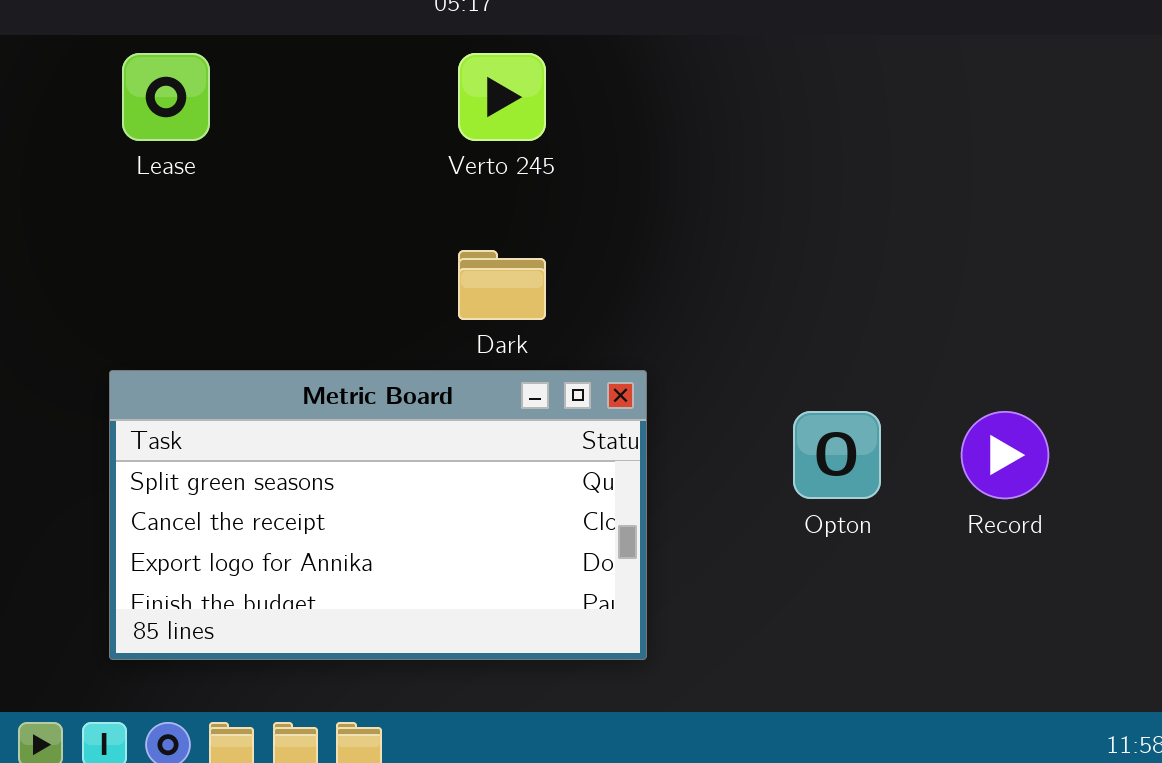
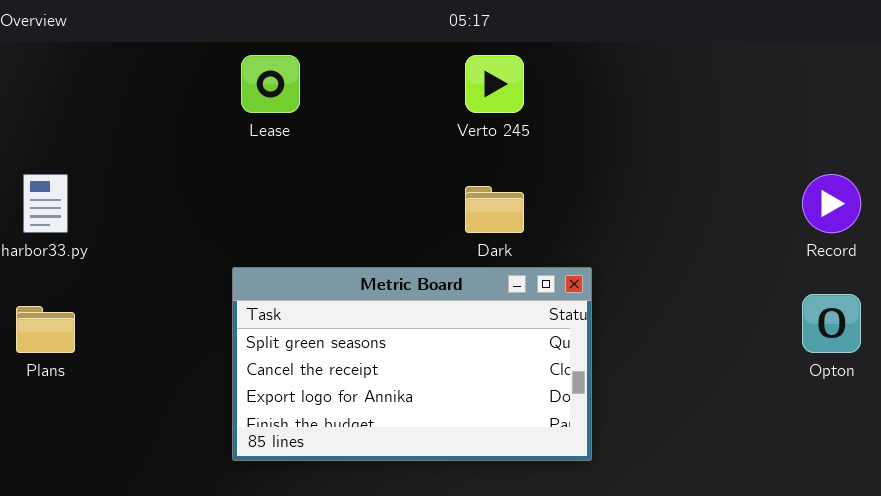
Opton: [793,411,881,499] -> [802,294,861,353], moved
Record: [961,411,1049,499] -> [802,174,861,233], moved

